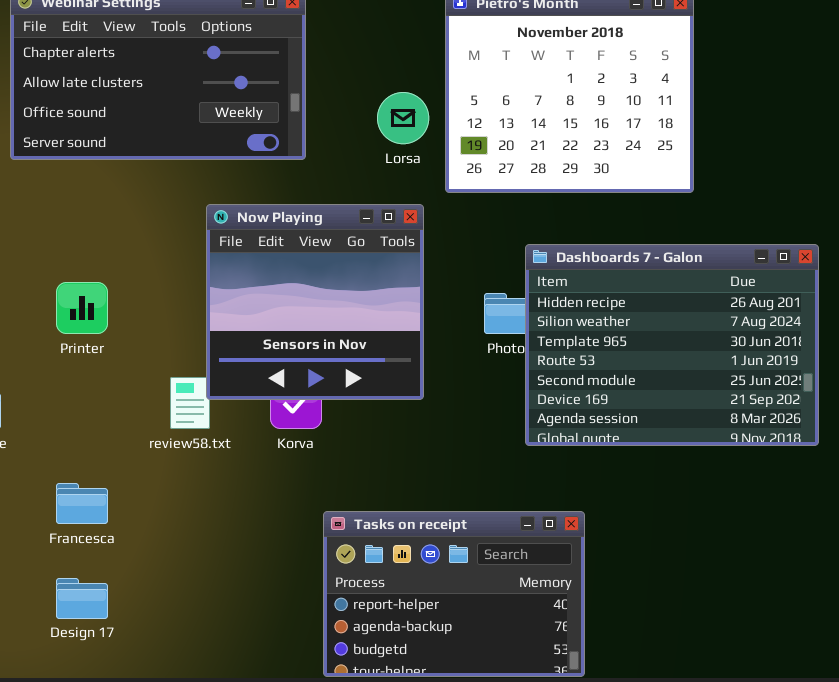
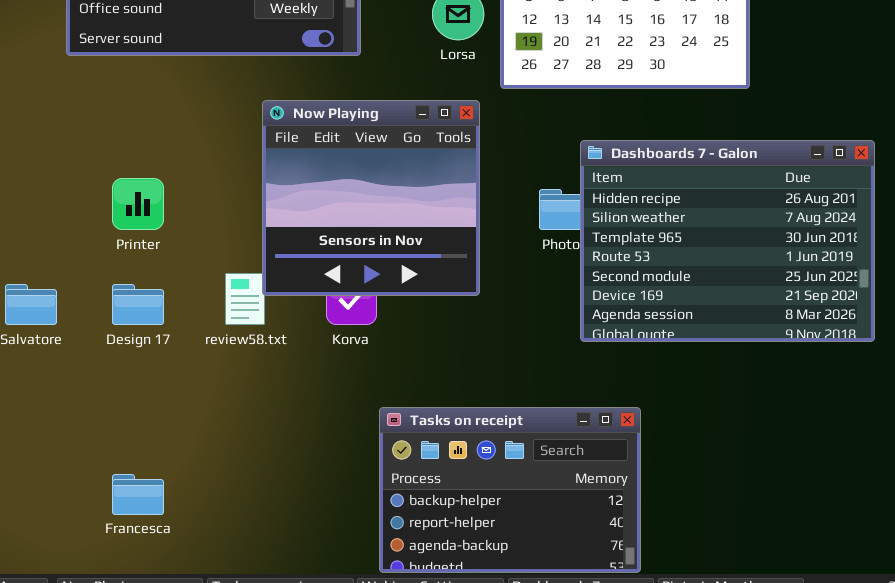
Francesca: [56,483,108,524] -> [112,474,164,515], moved
Tasks on receipt: [323,511,585,677] -> [379,407,641,573], scrolled up 1 row
Design 17: [56,578,108,619] -> [112,284,164,325], moved

